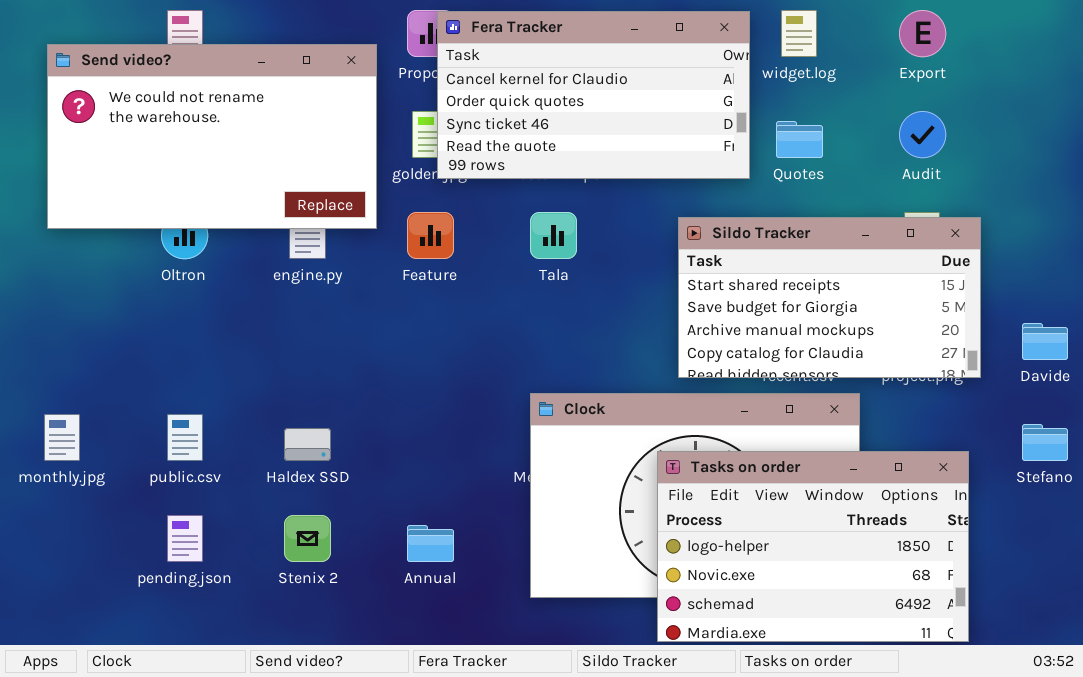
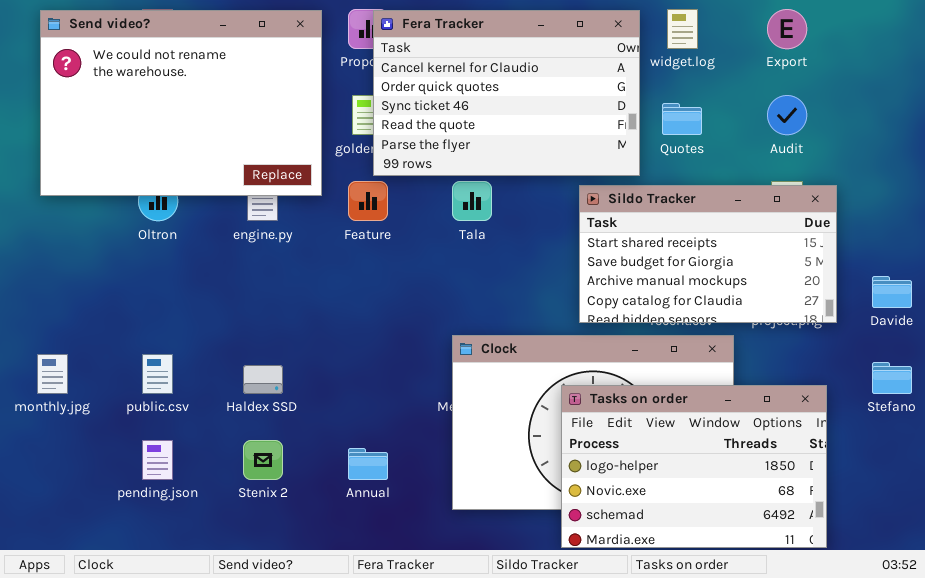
Fera Tracker: [437,11,750,179] -> [373,10,640,176], resized
Send video?: [47,44,377,229] -> [40,10,322,196], resized

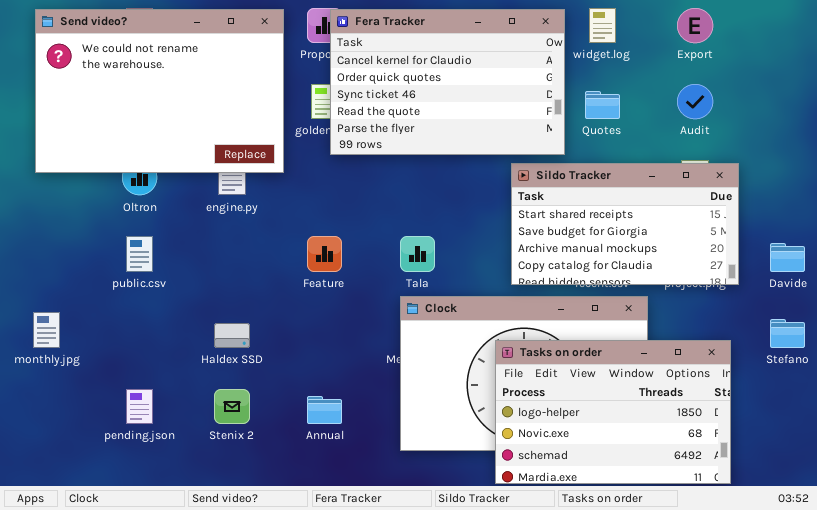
Feature: [348,181,388,221] -> [307,236,342,272], moved
Tala: [452,181,492,221] -> [400,236,435,272], moved
public.csv: [142,354,173,394] -> [126,236,153,272], moved

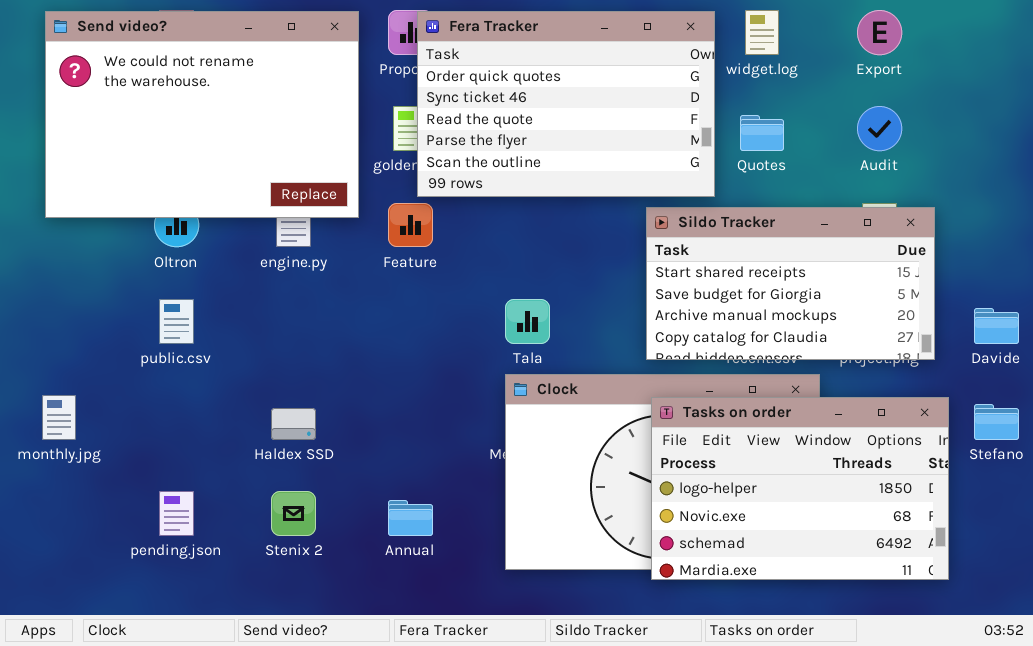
Fera Tracker: [330,9,565,155] -> [417,11,715,197], scrolled down 1 row
Feature: [307,236,342,272] -> [388,203,433,247], moved
Tasks on order: [495,340,731,484] -> [651,397,949,580], moved

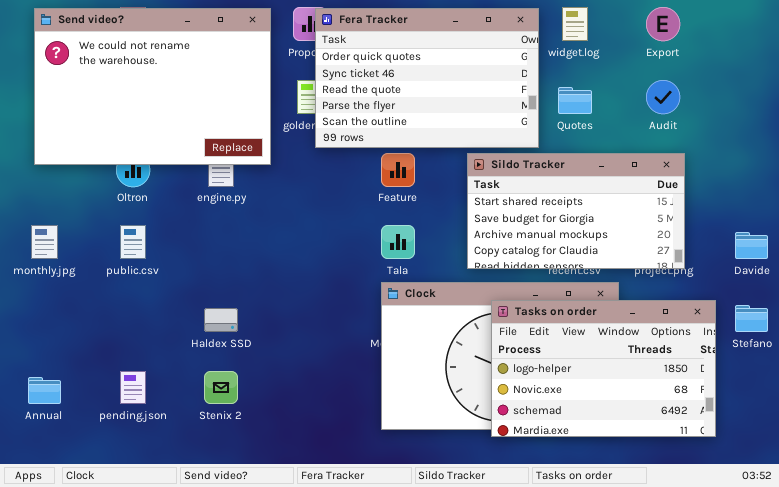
Feature: [388,203,433,247] -> [381,153,415,187], moved
Sildo Tracker: [646,207,935,360] -> [467,153,685,269], moved
monthly.jpg: [42,395,76,440] -> [31,225,58,259], moved
Annual: [388,500,433,536] -> [28,377,61,404], moved

